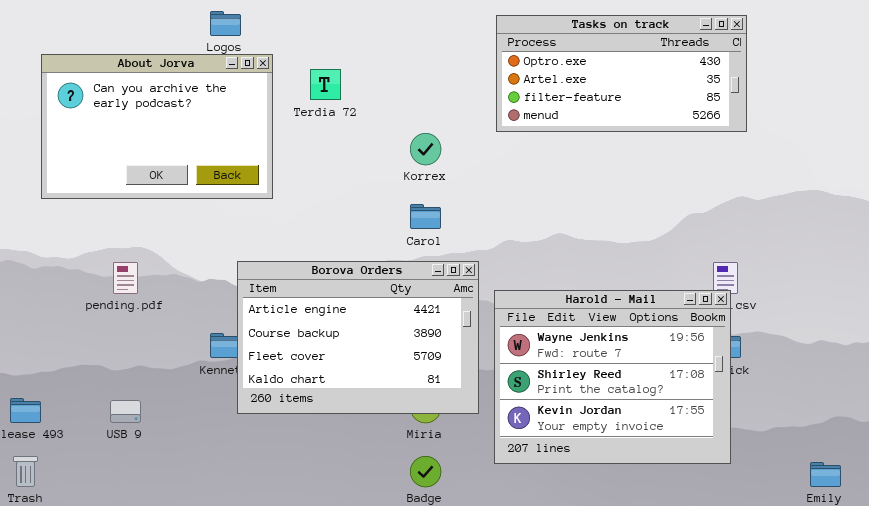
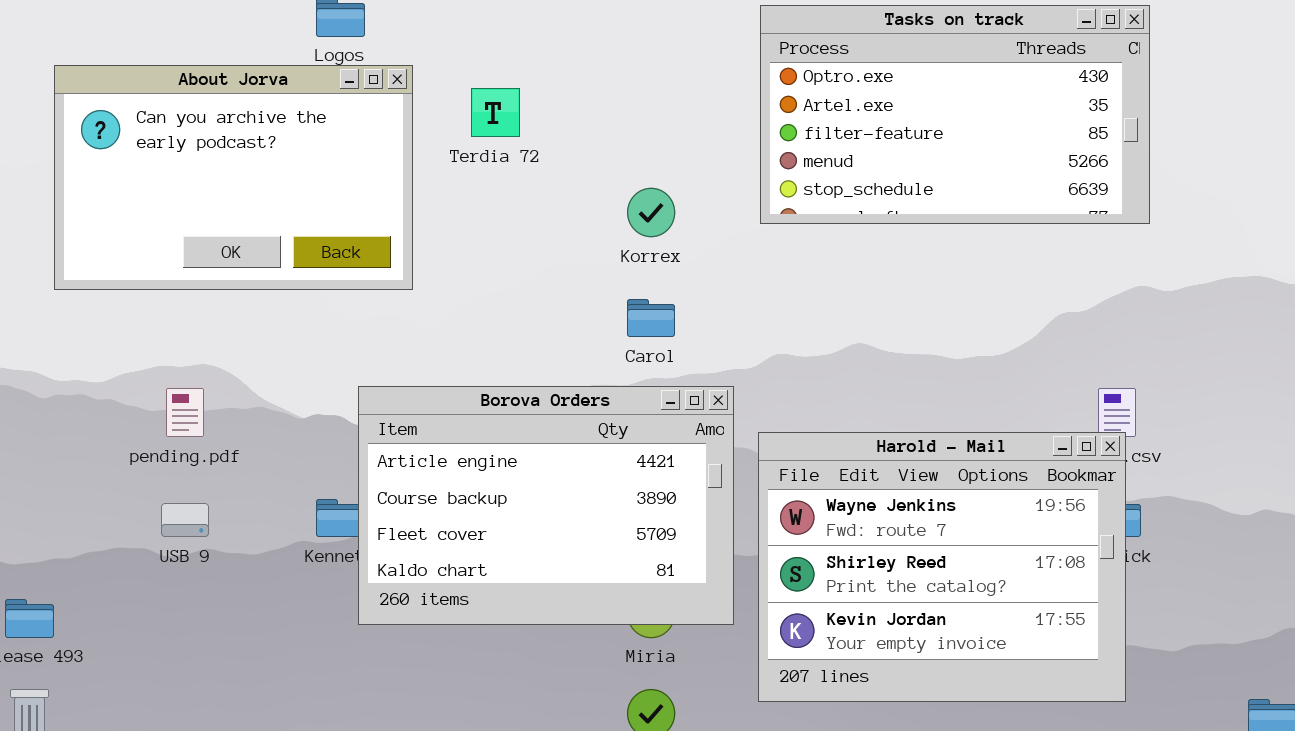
Tasks on track: [496,15,747,132] -> [760,5,1150,224], resized
USB 9: [110,400,141,423] -> [161,503,209,537], moved

